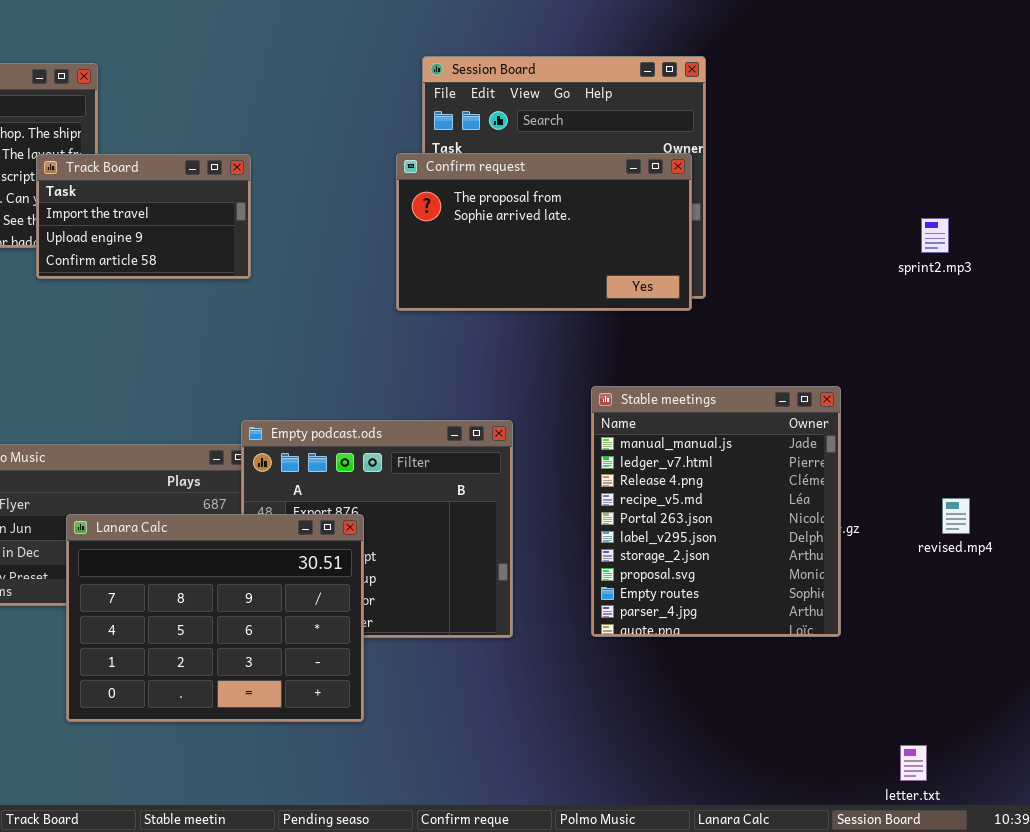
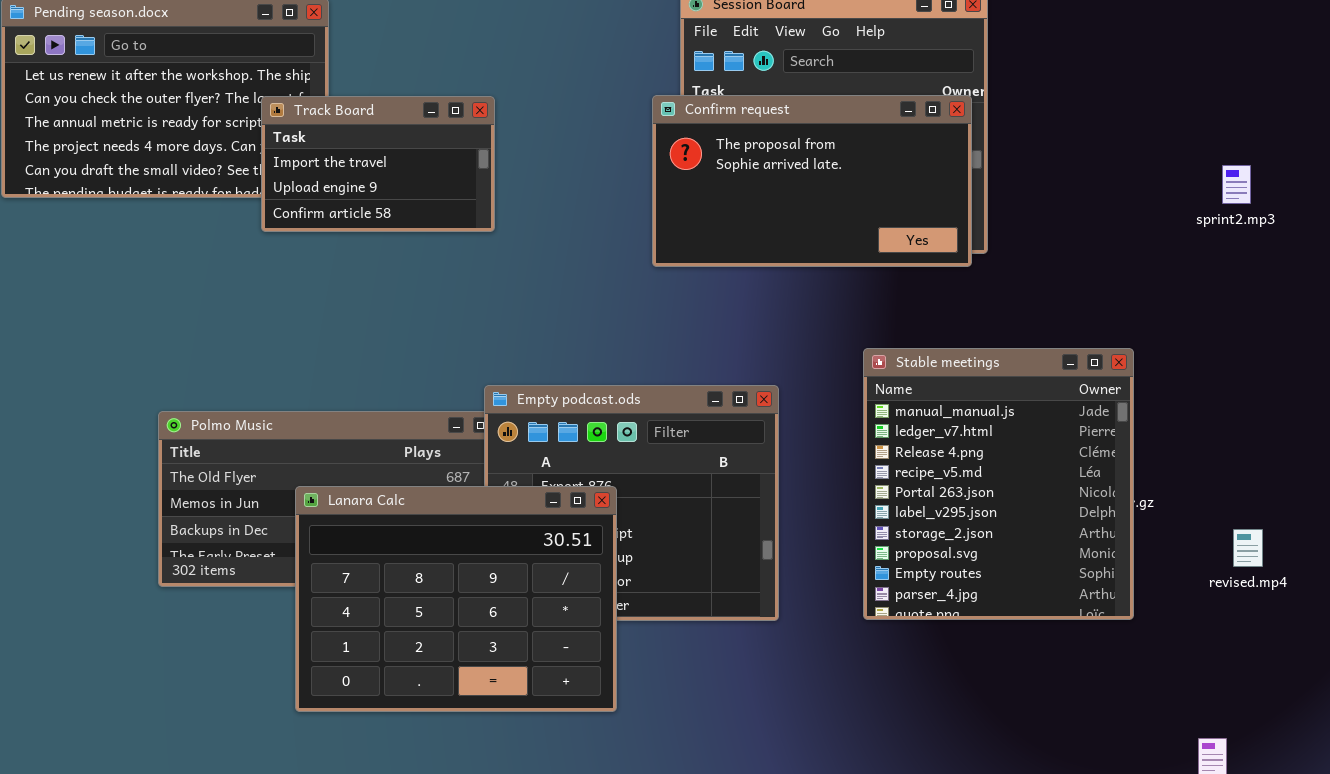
revised.mp4: [942,498,970,534] -> [1233,529,1263,567], moved

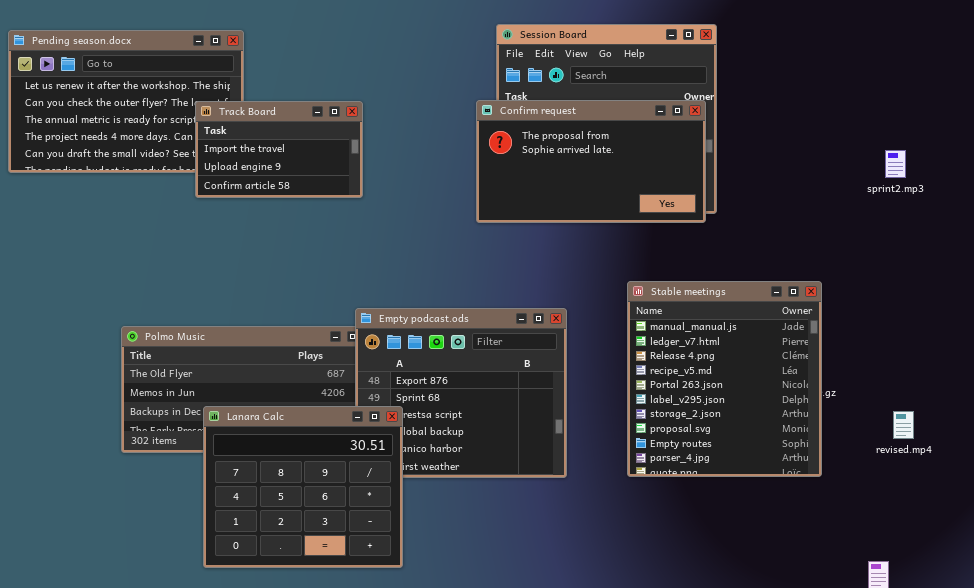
Lanara Calc: [295,486,617,712] -> [203,406,403,568], moved, resized

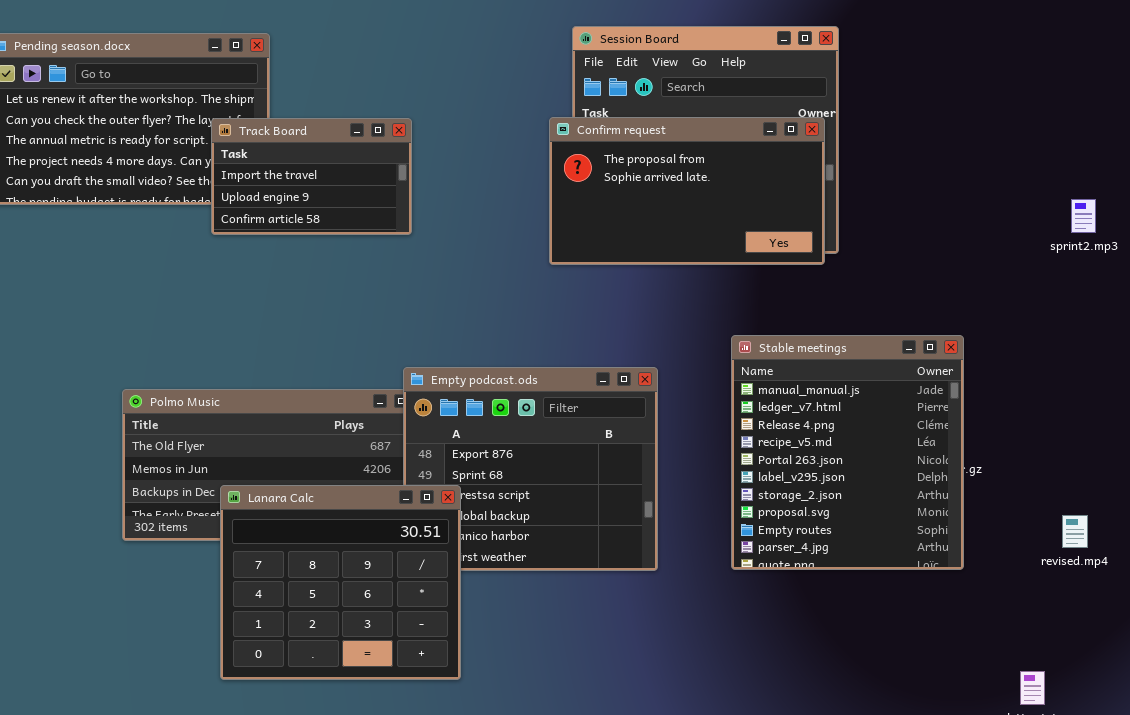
sprint2.mp3: [885,150,906,178] -> [1071,199,1096,233], moved
revised.mp4: [893,411,914,439] -> [1062,515,1088,548], moved

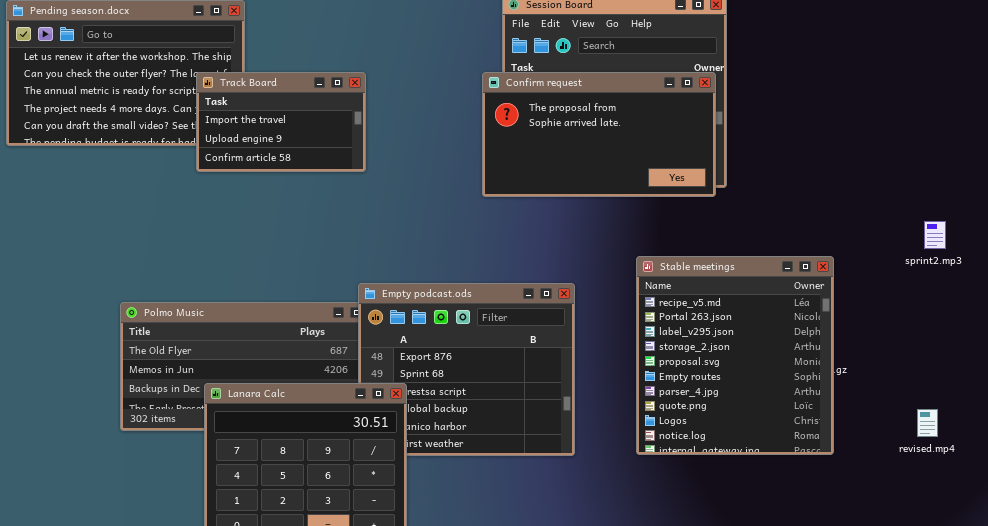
sprint2.mp3: [1071,199,1096,233] -> [924,221,946,249], moved
Stable meetings: [731,335,964,570] -> [636,256,834,455], scrolled down 3 rows

